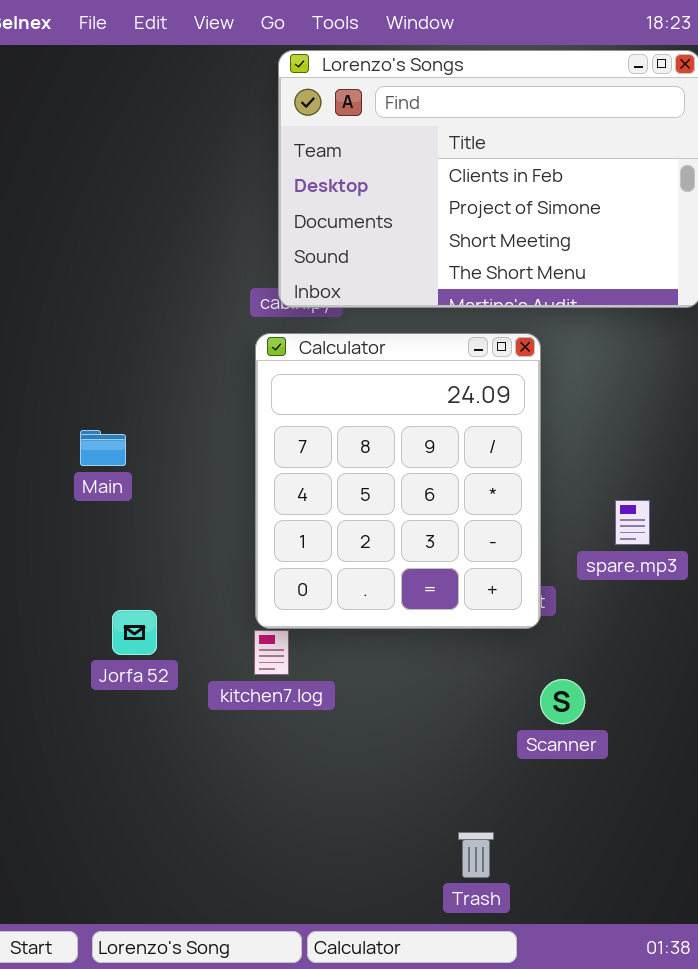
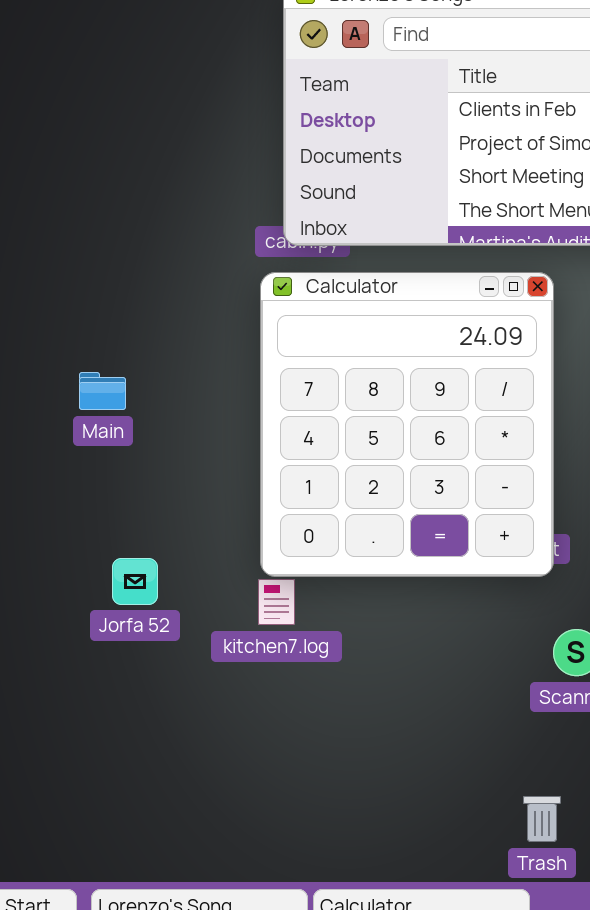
Trash: [458,832,494,878] -> [523,796,561,842], moved

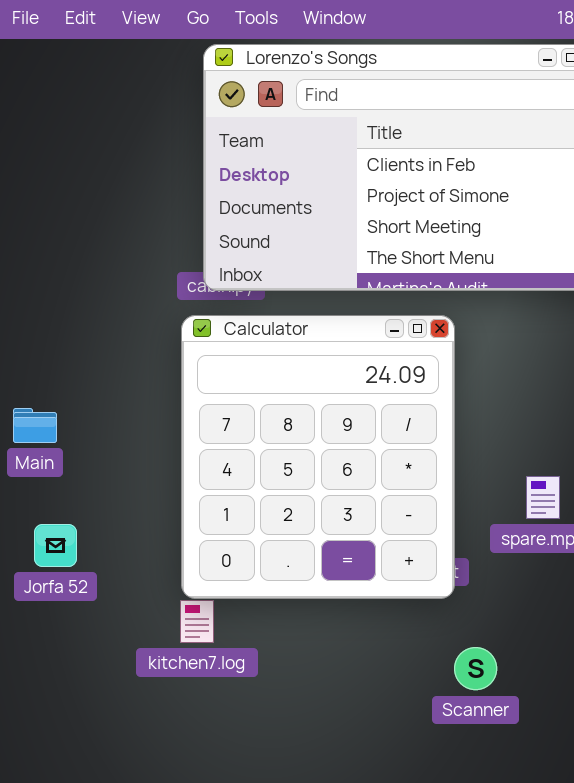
Jorfa 52: [112,558,158,605] -> [34,524,77,567], moved

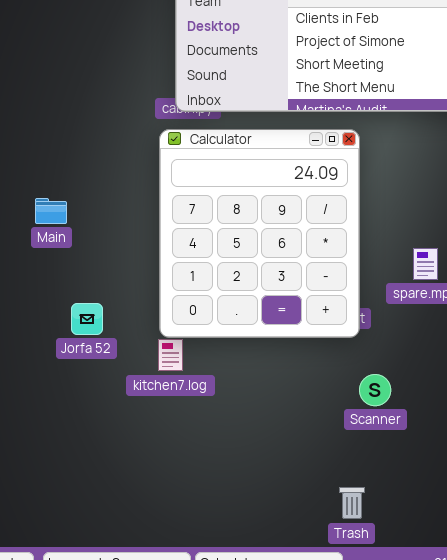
Jorfa 52: [34,524,77,567] -> [71,303,103,335], moved

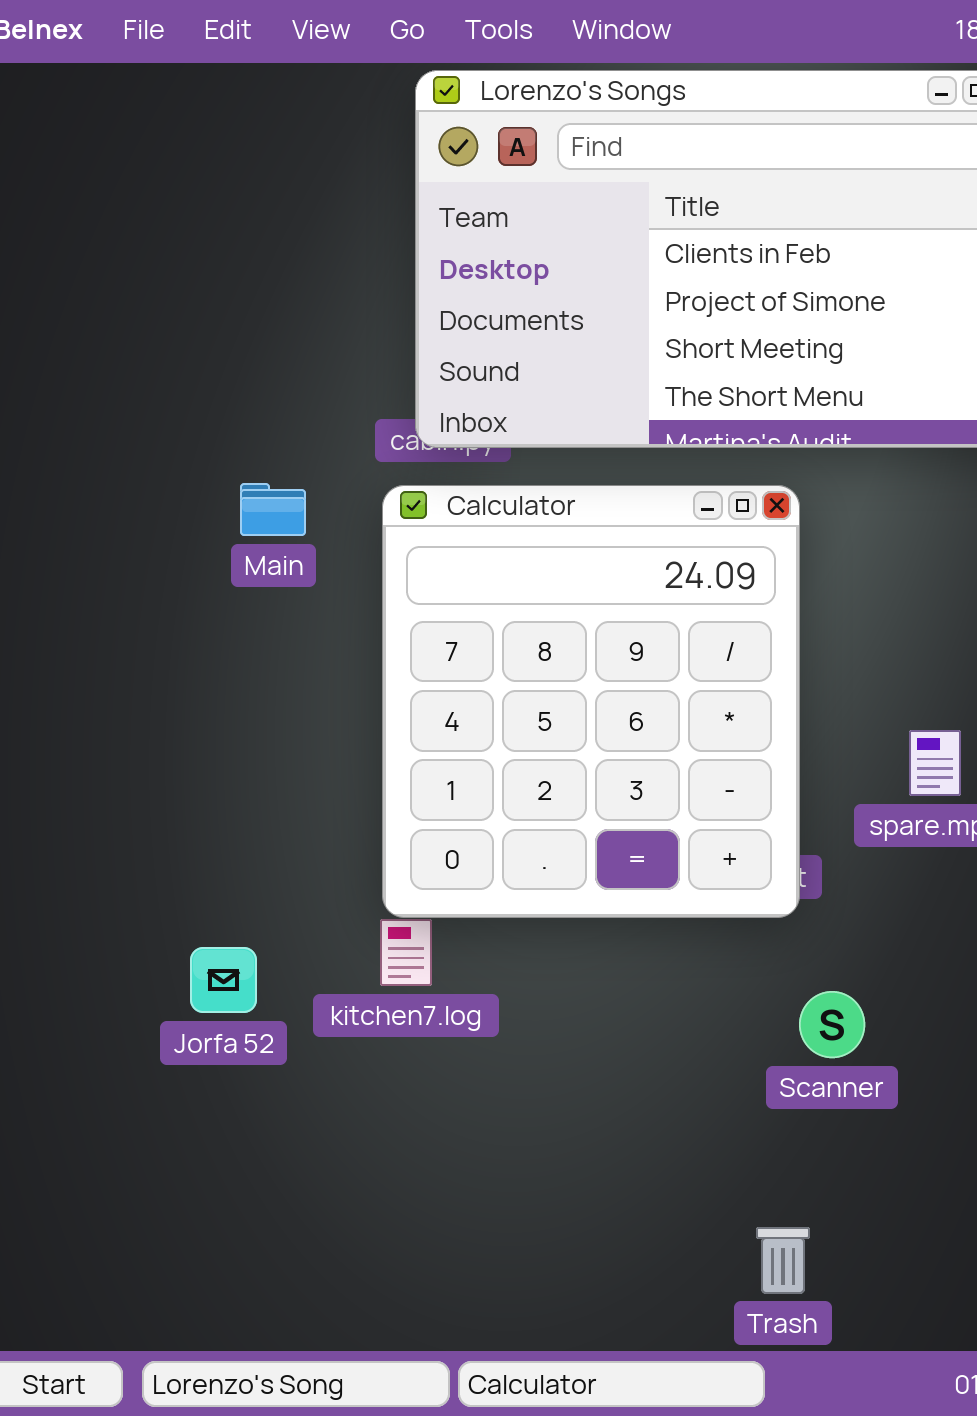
Main: [35,198,67,224] -> [240,483,306,536], moved
Jorfa 52: [71,303,103,335] -> [190,947,257,1013], moved

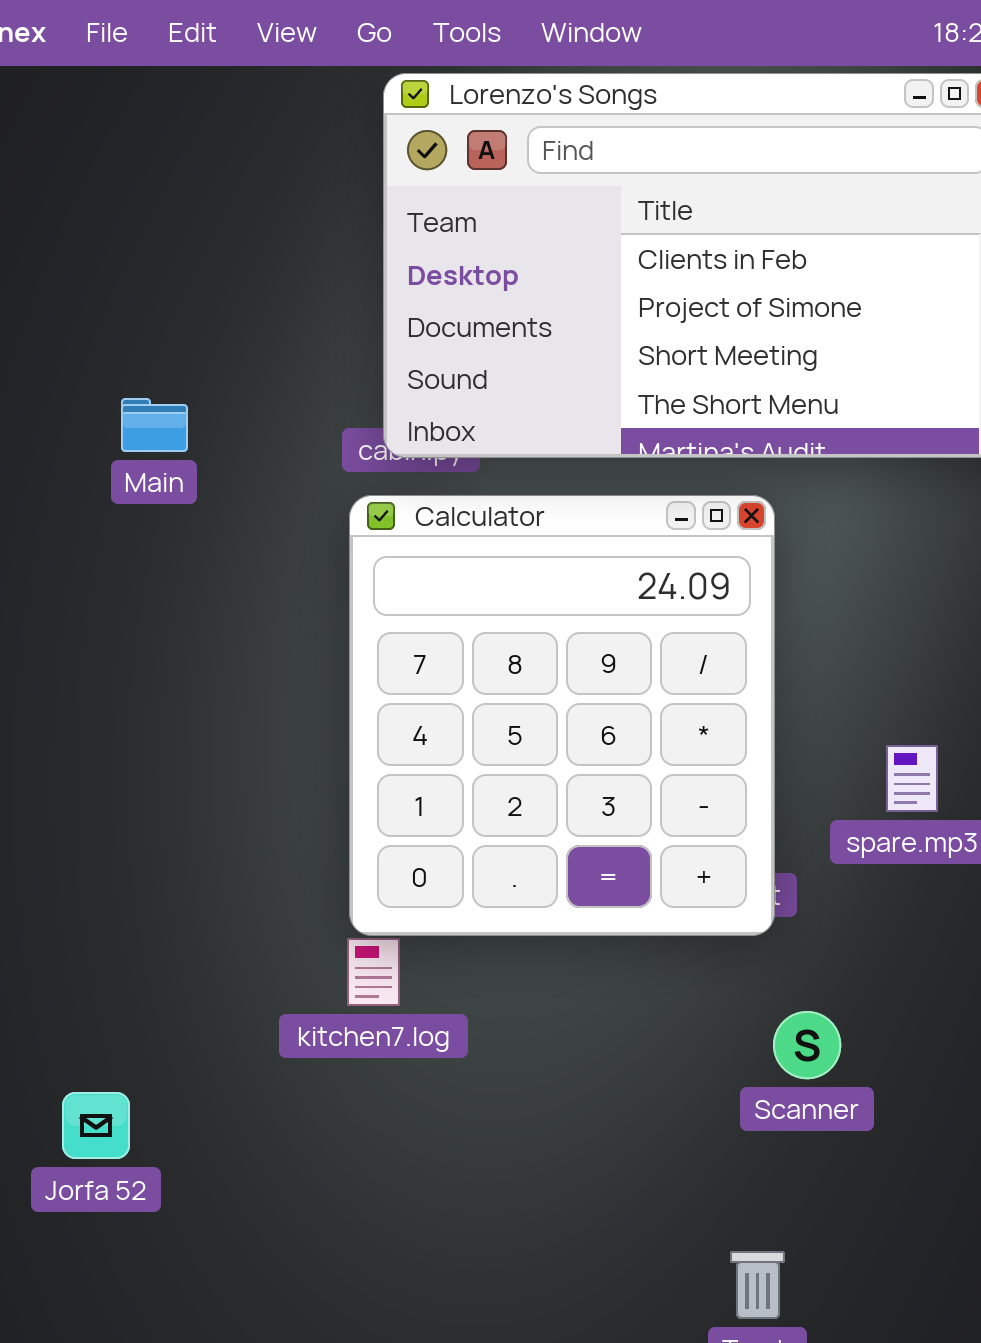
Main: [240,483,306,536] -> [121,398,188,452], moved
Jorfa 52: [190,947,257,1013] -> [62,1092,130,1159], moved

